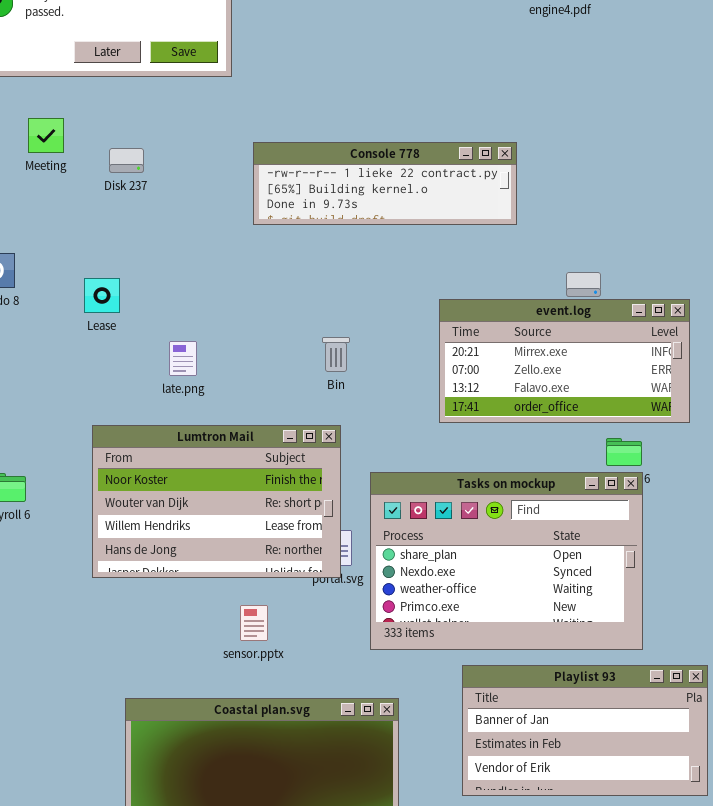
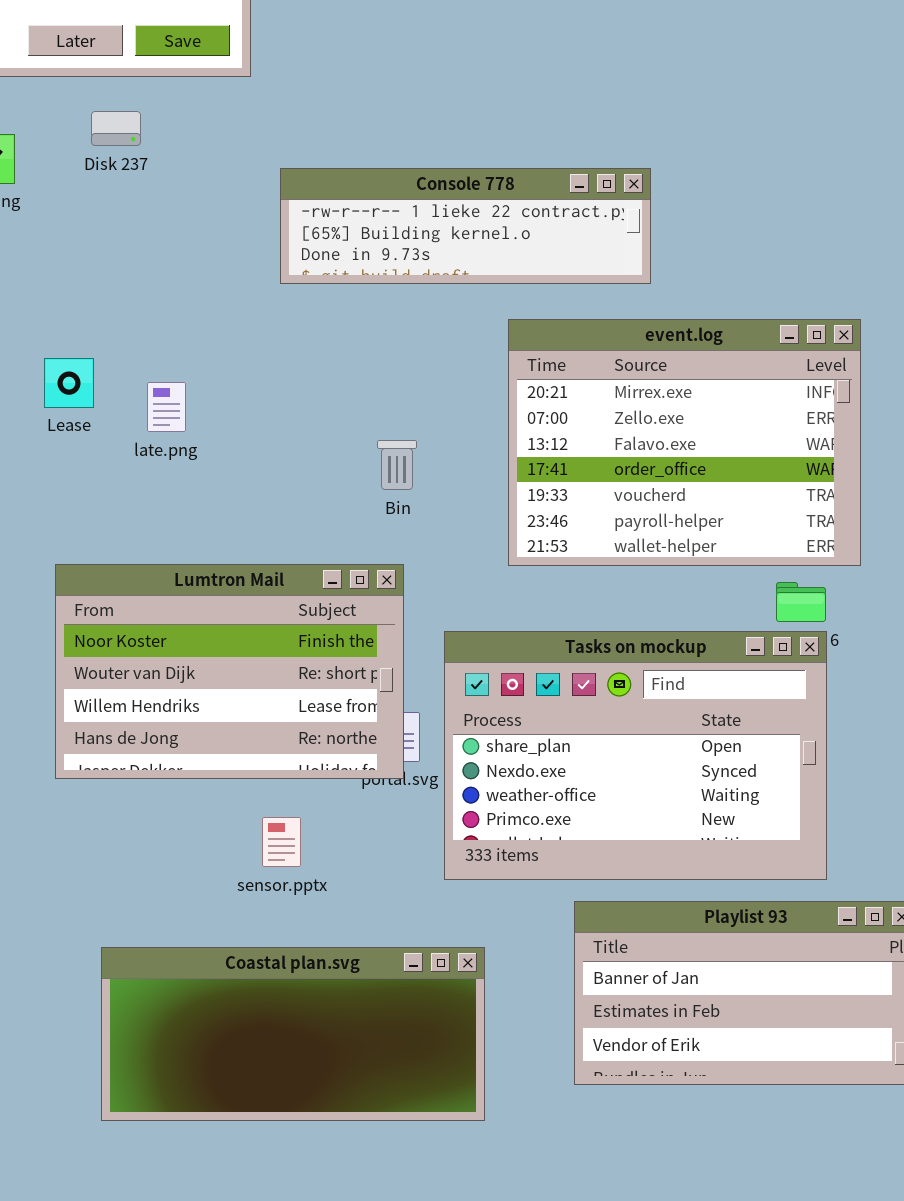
Disk 237: [109,148,144,173] -> [91,111,141,146], moved
event.log: [439,299,690,423] -> [508,319,861,566], moved, resized
late.png: [169,341,197,376] -> [147,382,186,432], moved

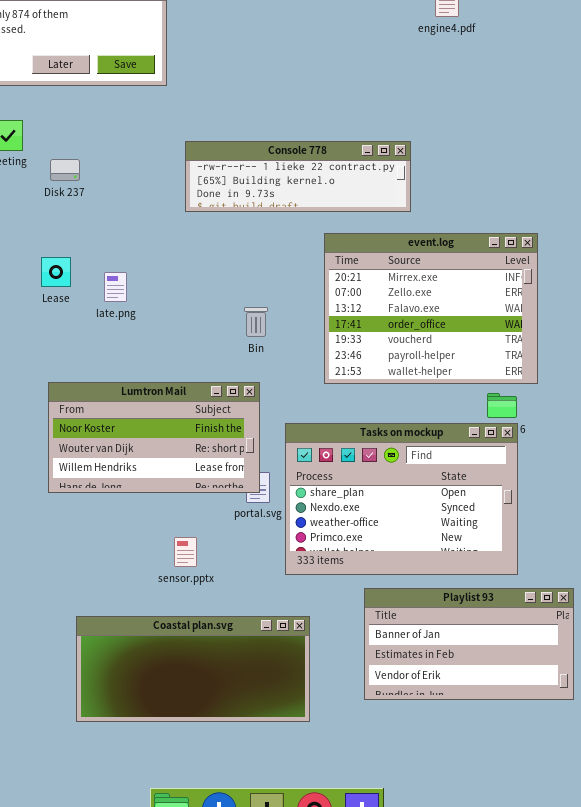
Disk 237: [91,111,141,146] -> [50,159,80,181], moved
Lumtron Mail: [55,564,404,779] -> [48,382,260,493], resized

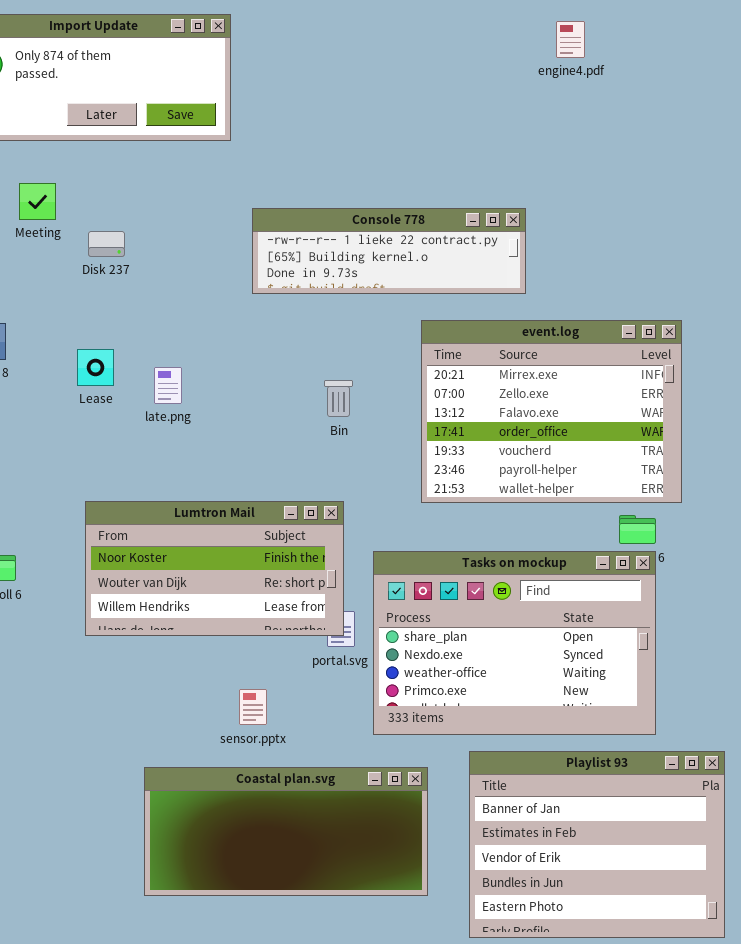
Bin: [244,307,268,337] -> [324,380,353,417], moved
Playlist 93: [364,588,574,700] -> [469,751,725,938], resized
Coastal plan.svg: [76,616,310,722] -> [144,767,428,896], moved

